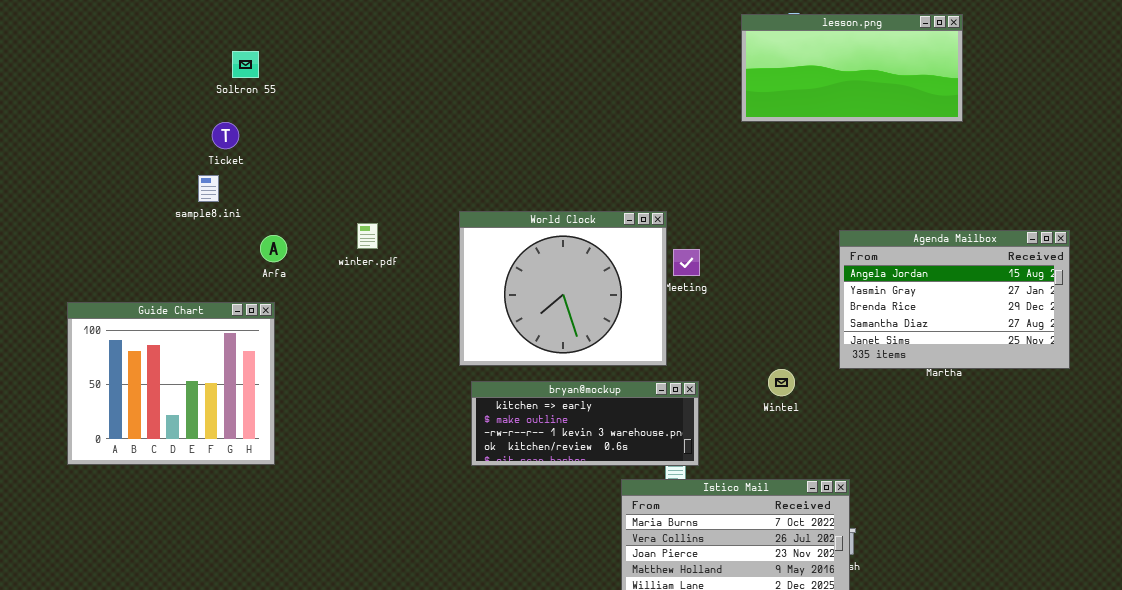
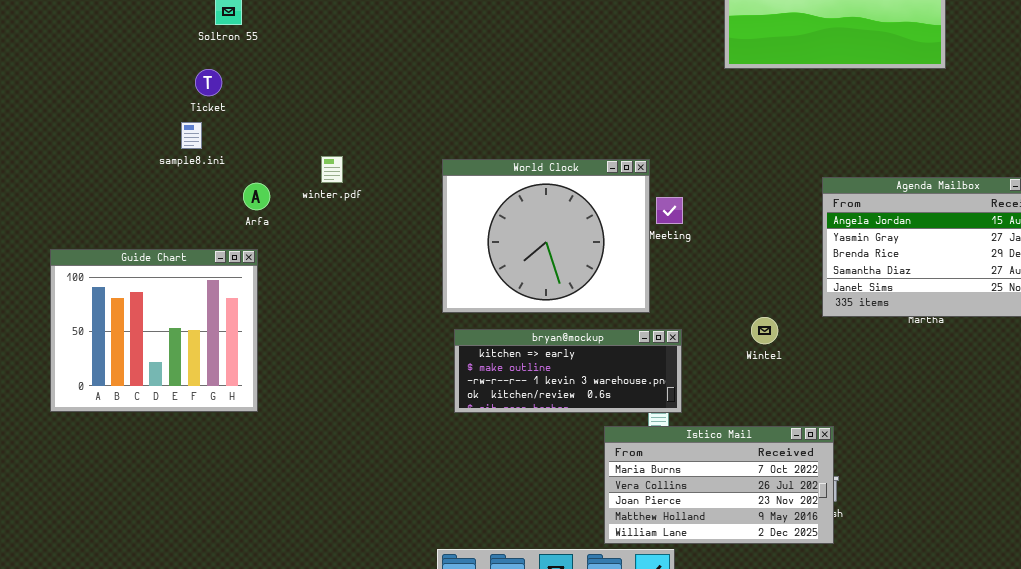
winter.pdf: [357,223,378,249] -> [321,156,343,183], moved

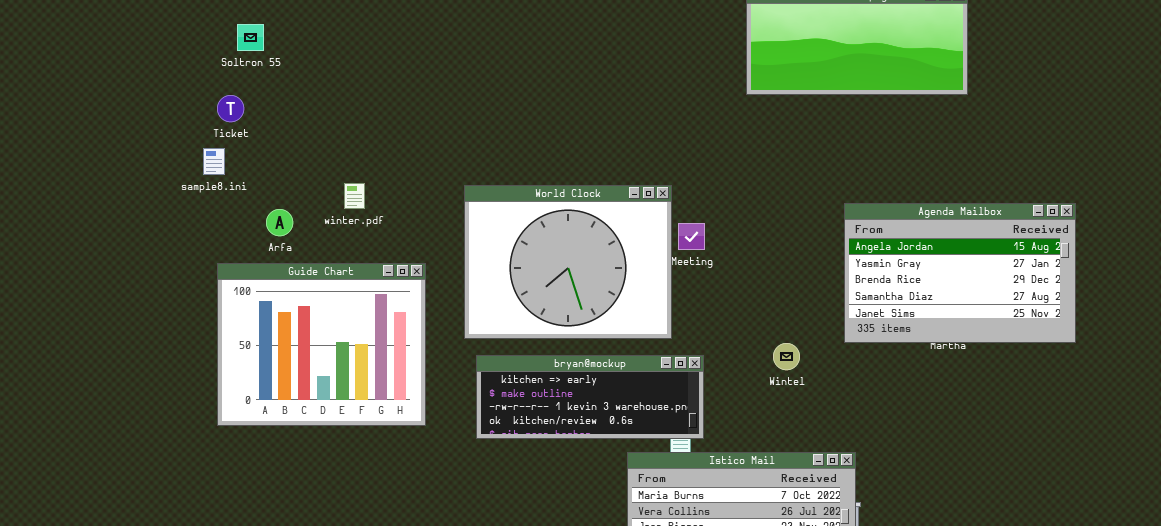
Guide Chart: [50,249,258,412] -> [217,263,426,426], moved

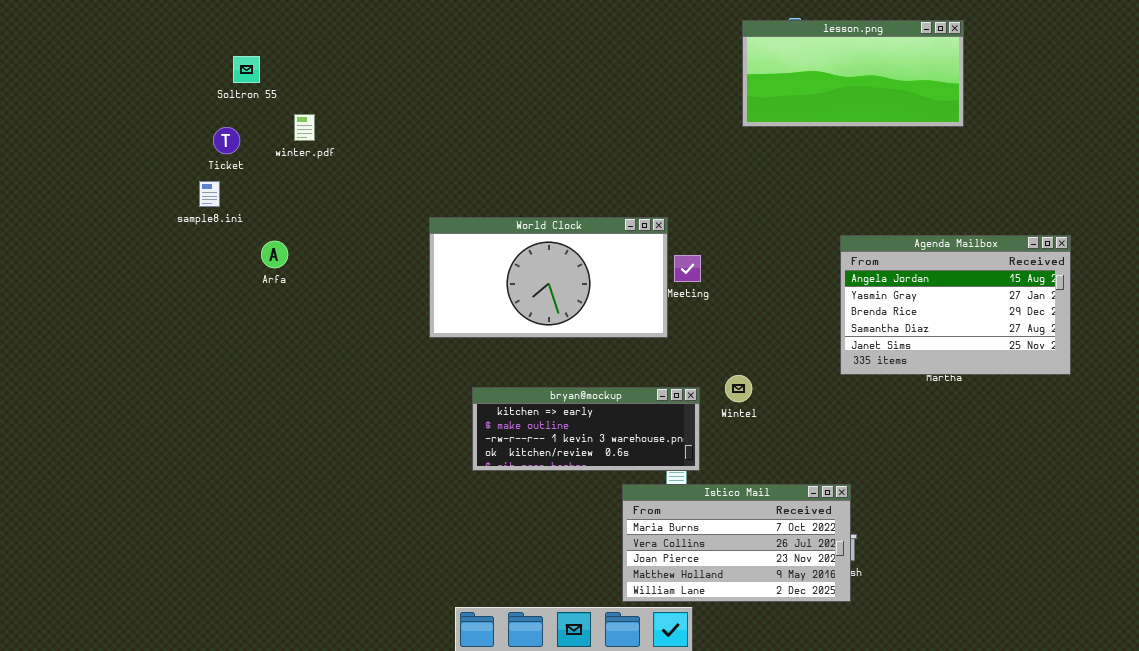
winter.pdf: [344,183,365,209] -> [294,114,315,141], moved
World Clock: [464,185,672,339] -> [429,217,668,338], resized
Guide Chart: [217,263,426,426] -> none, closed
Wintel: [773,343,800,370] -> [725,375,752,402], moved

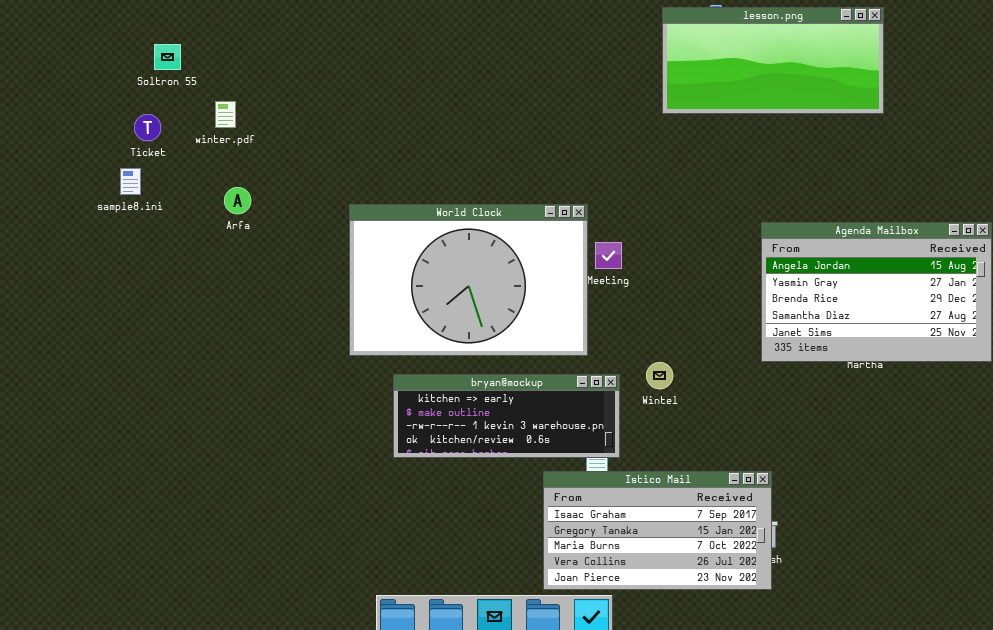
World Clock: [429,217,668,338] -> [349,204,588,356], resized
Arfa: [261,241,288,268] -> [224,187,251,214], moved
Istico Mail: [622,484,851,602] -> [543,471,772,590], scrolled up 2 rows

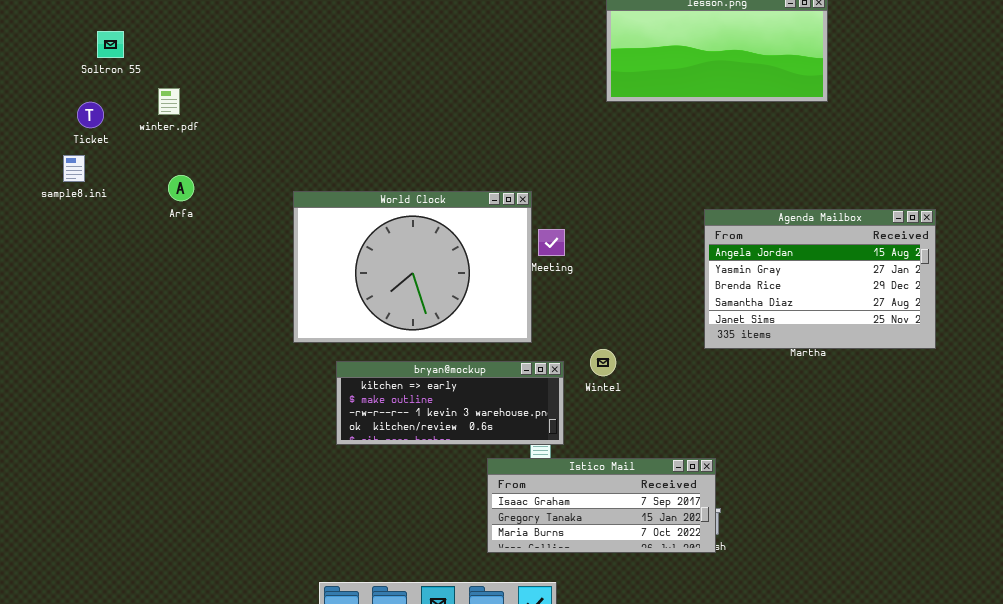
Istico Mail: [543,471,772,590] -> [487,458,716,553], resized

